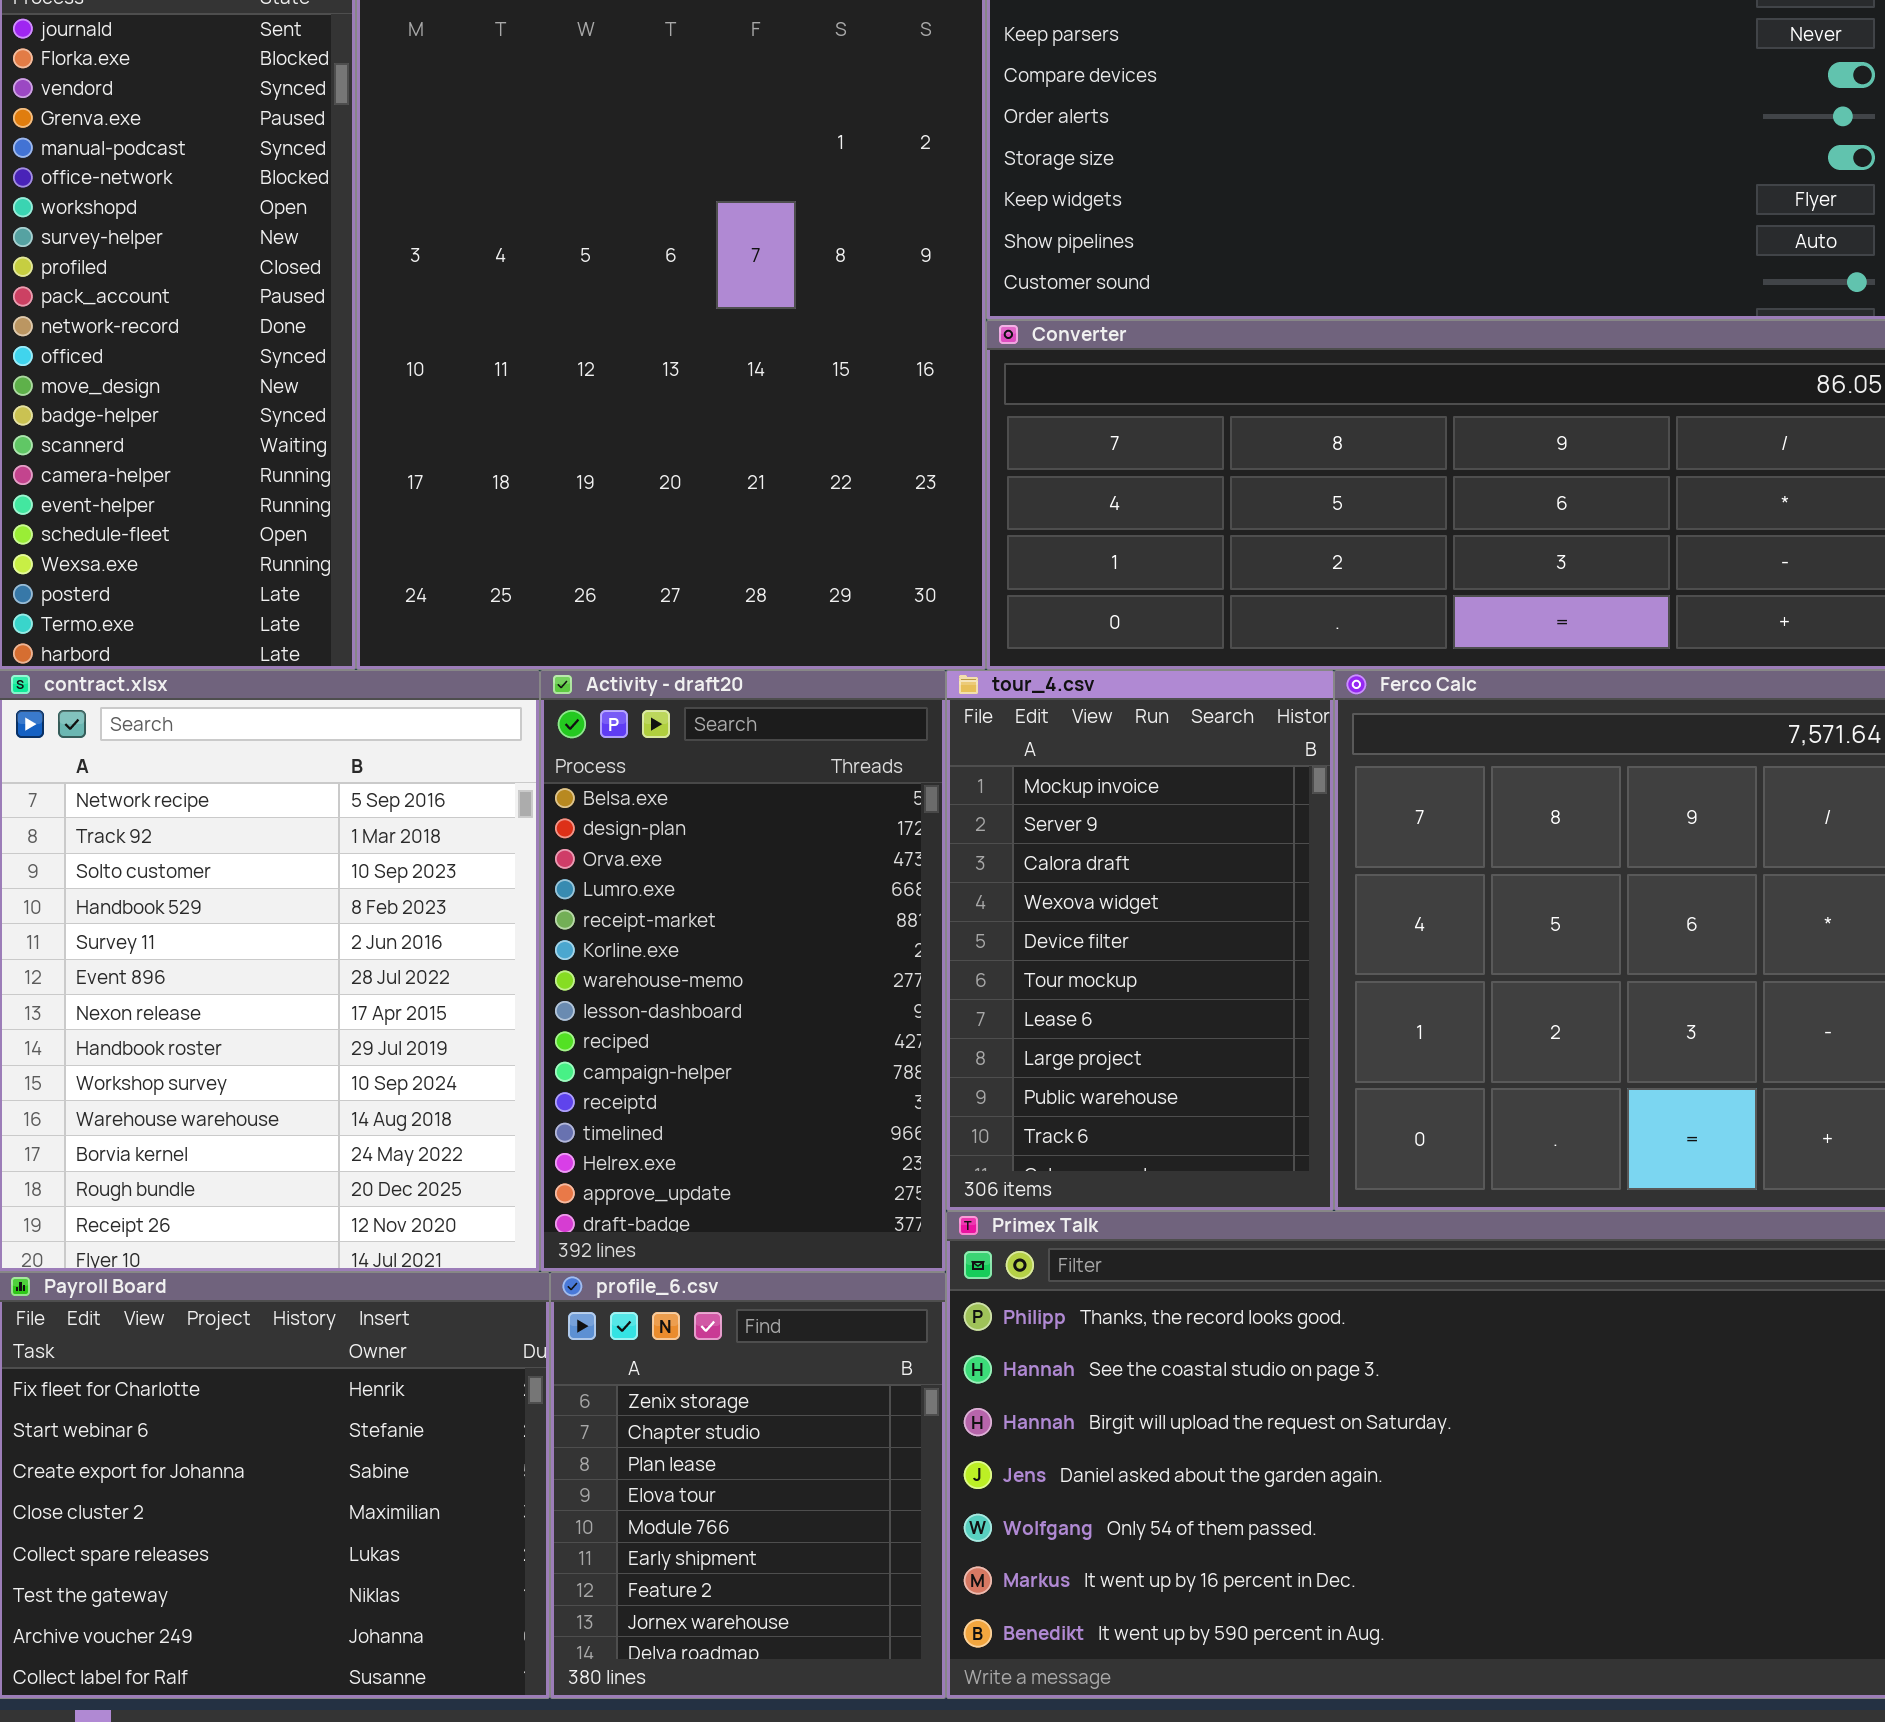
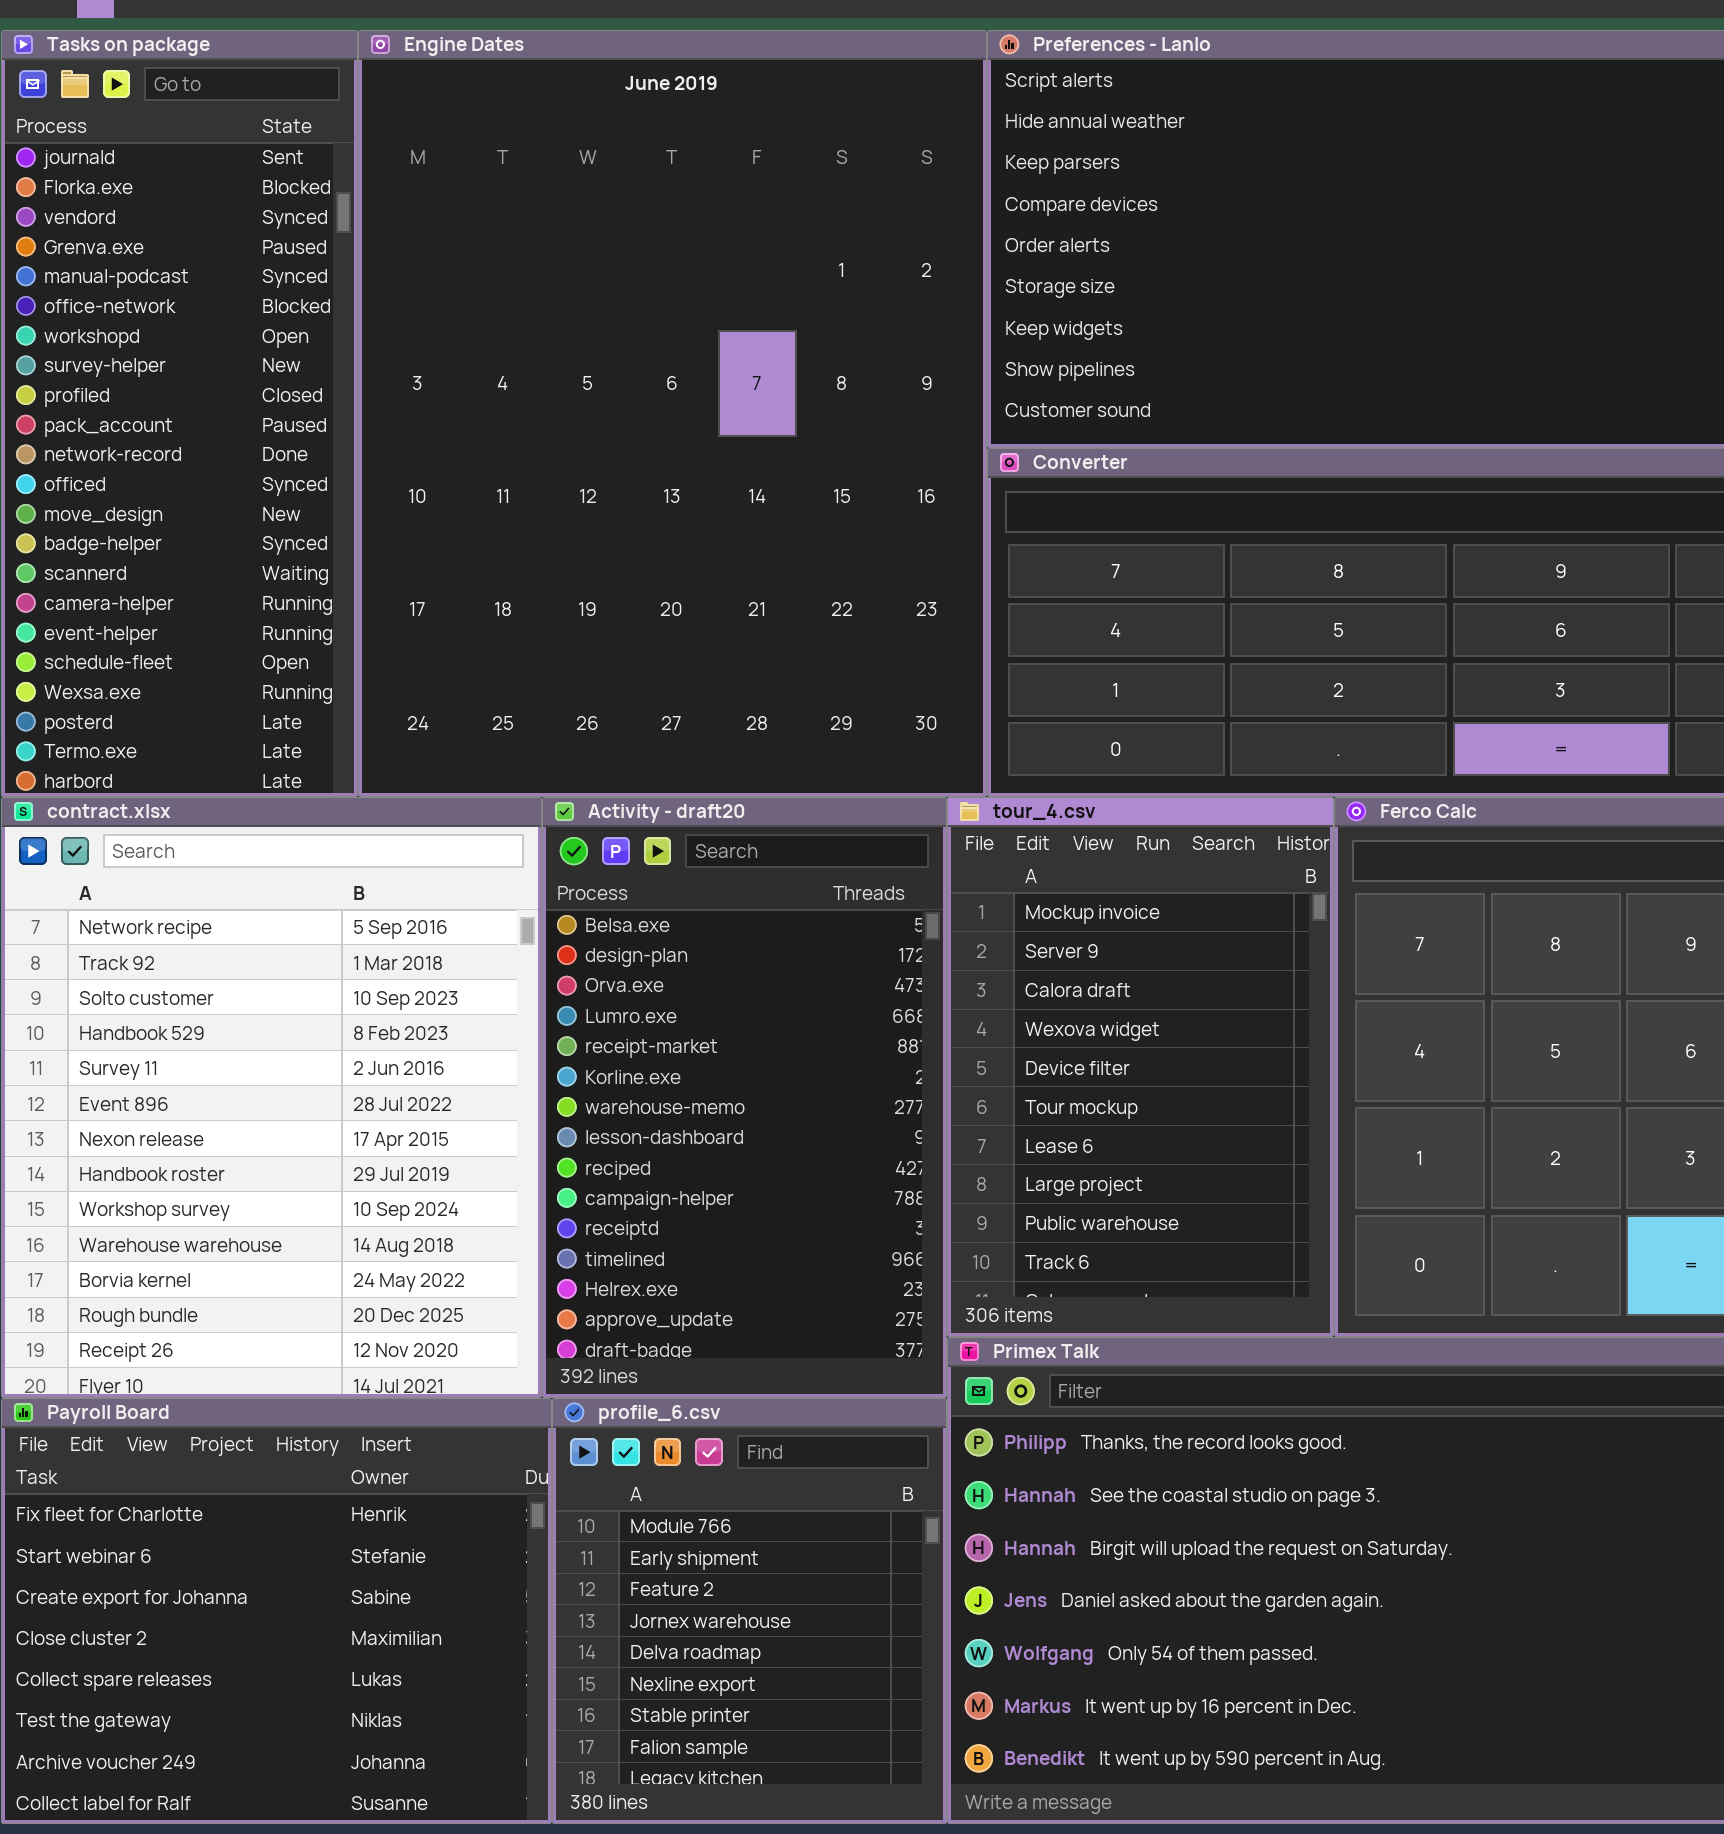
profile_6.csv: [550,1272,946,1699] -> [552,1398,947,1824], scrolled down 4 rows

